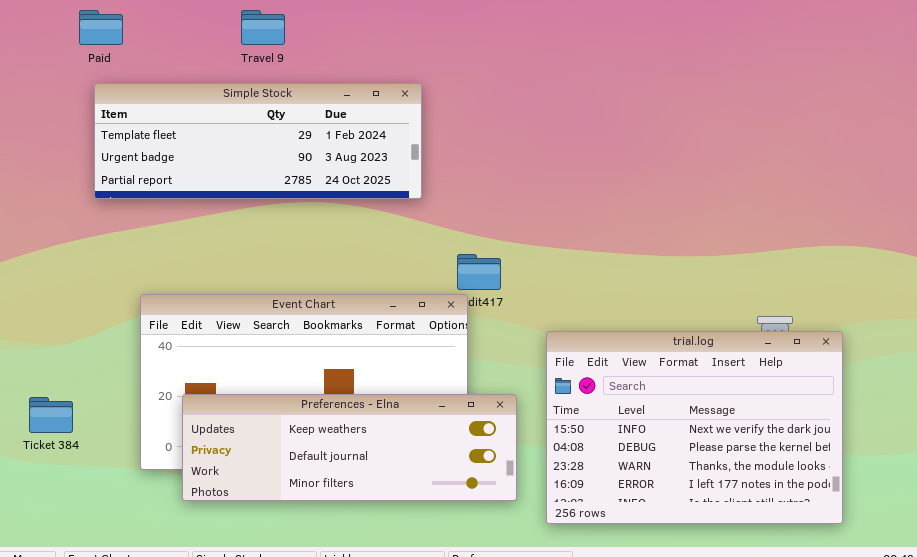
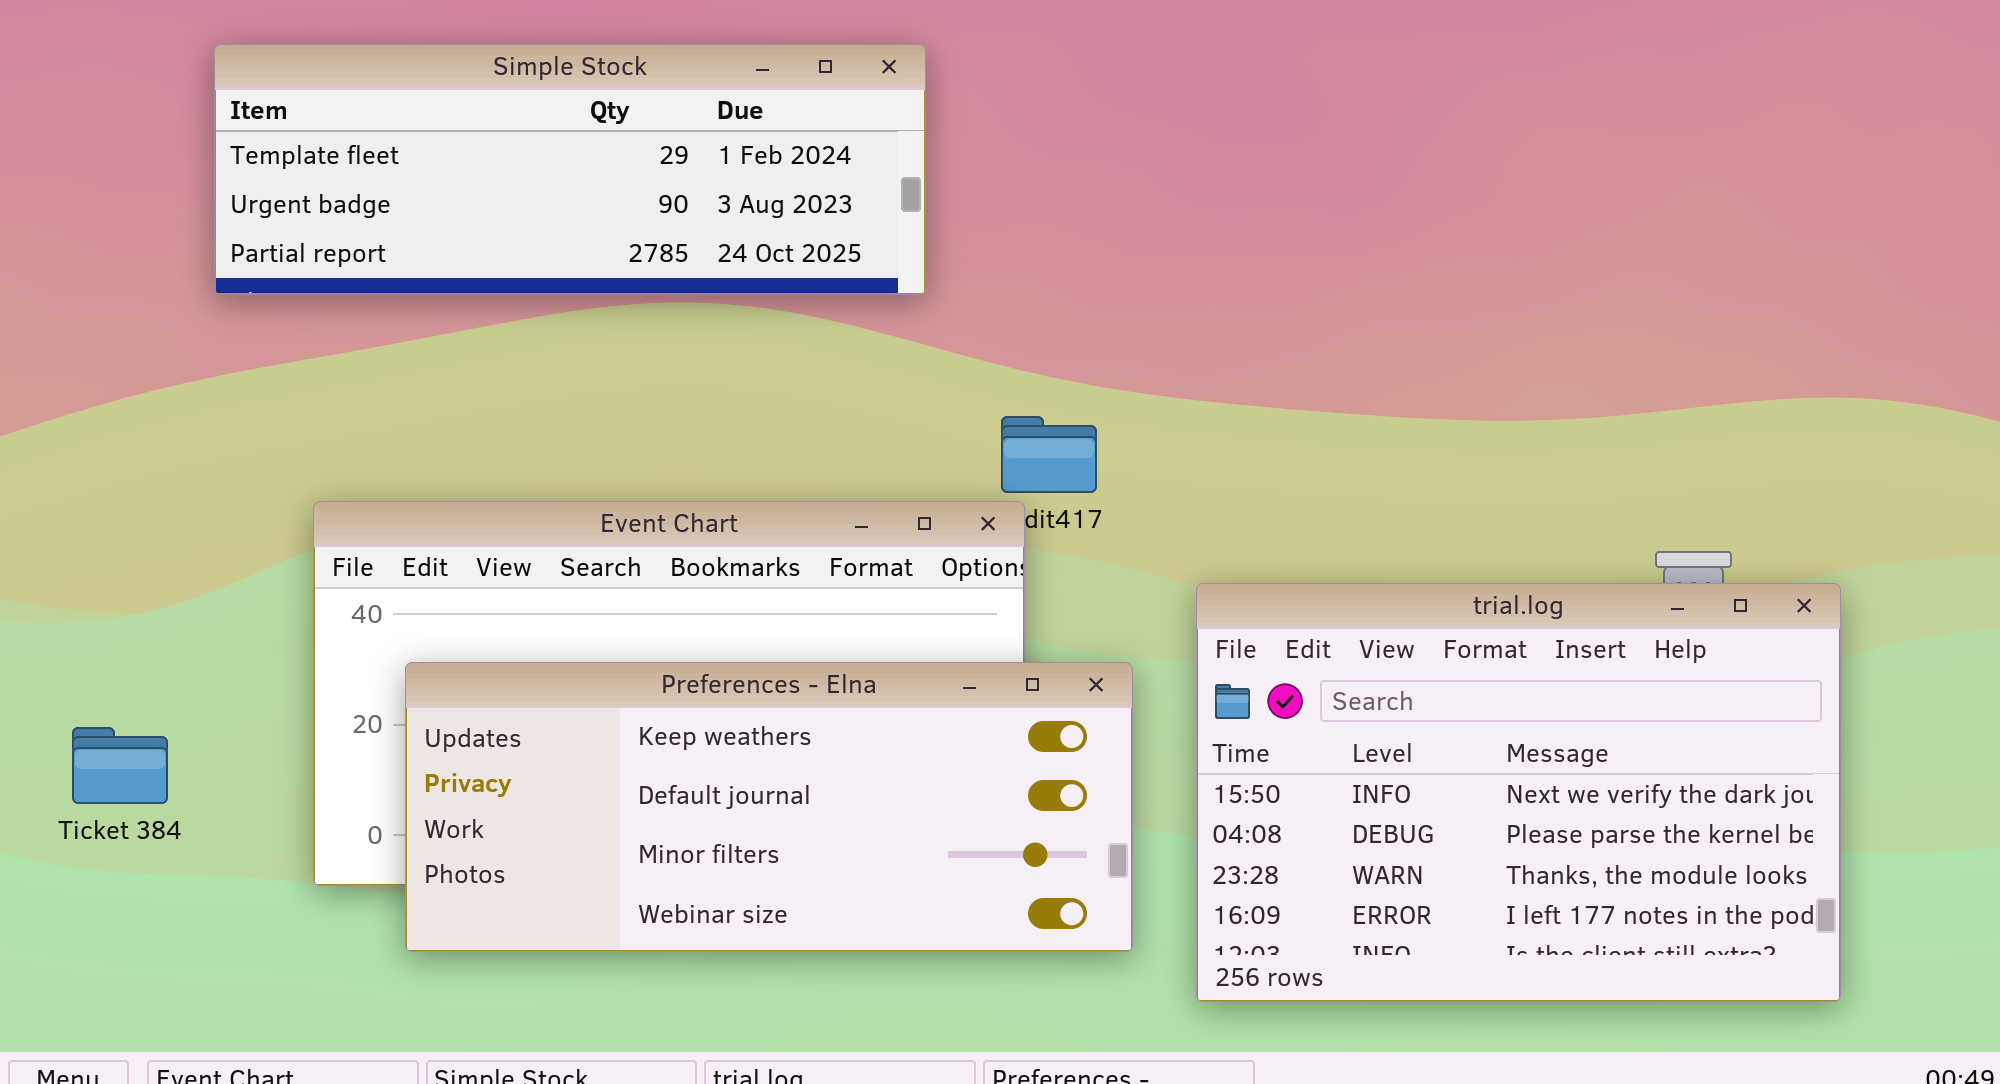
Preferences - Elna: [182,394,517,501] -> [405,662,1133,952], resized

